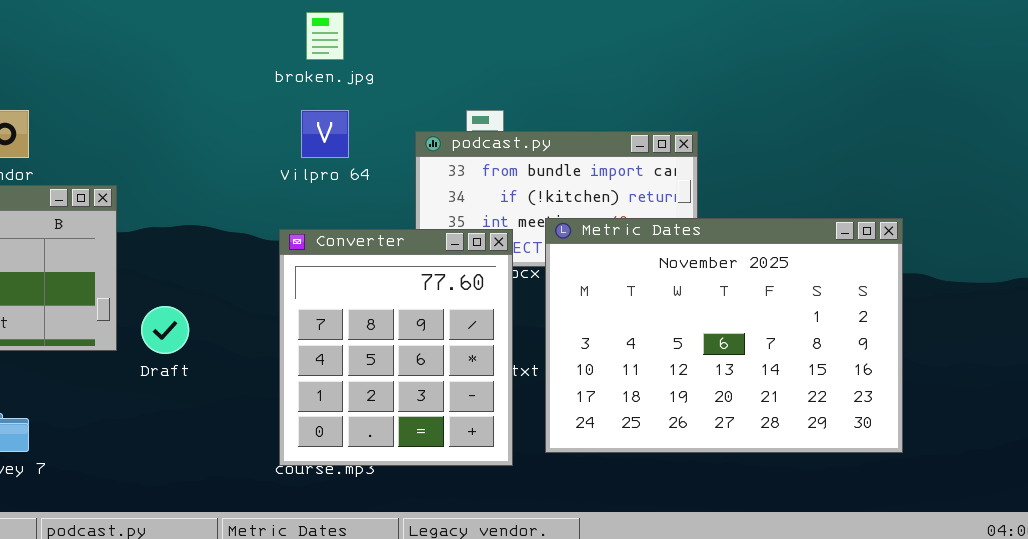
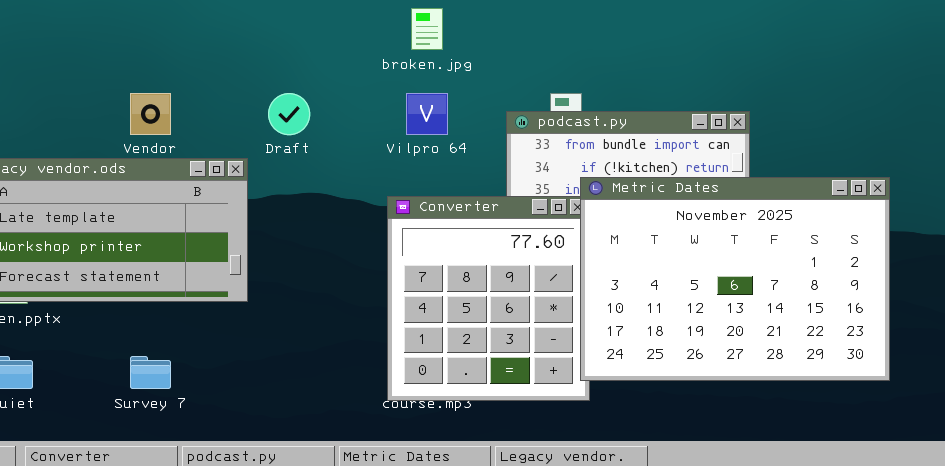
Metric Dates: [545,218,903,453] -> [580,177,890,381], moved
Draft: [141,306,189,354] -> [268,93,310,135], moved

